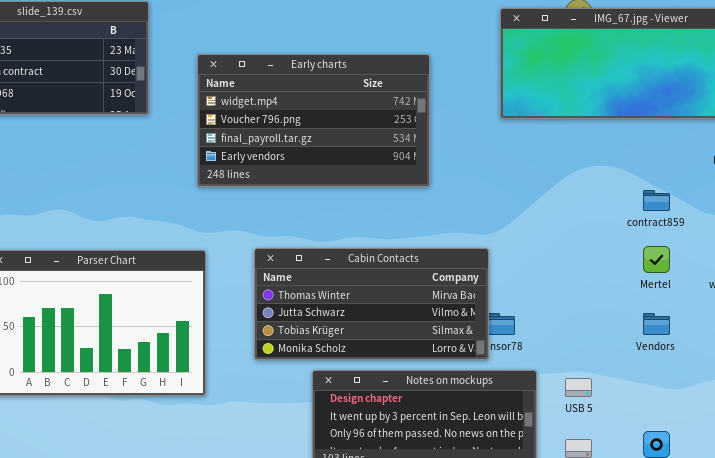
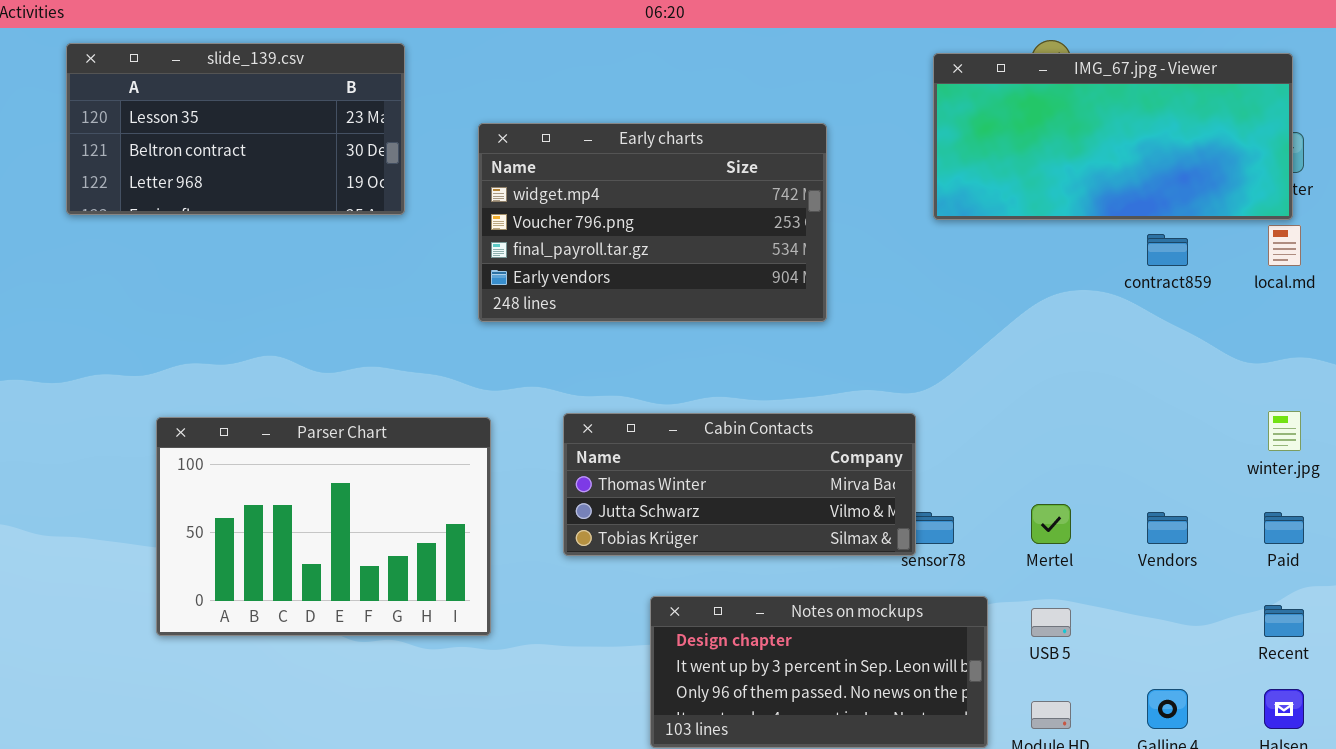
contract859: [643,190,670,211] -> [1147,234,1188,266], moved
Mertel: [643,246,670,273] -> [1031,504,1071,544], moved
Cabin Contacts: [254,248,489,360] -> [563,413,916,556], resized

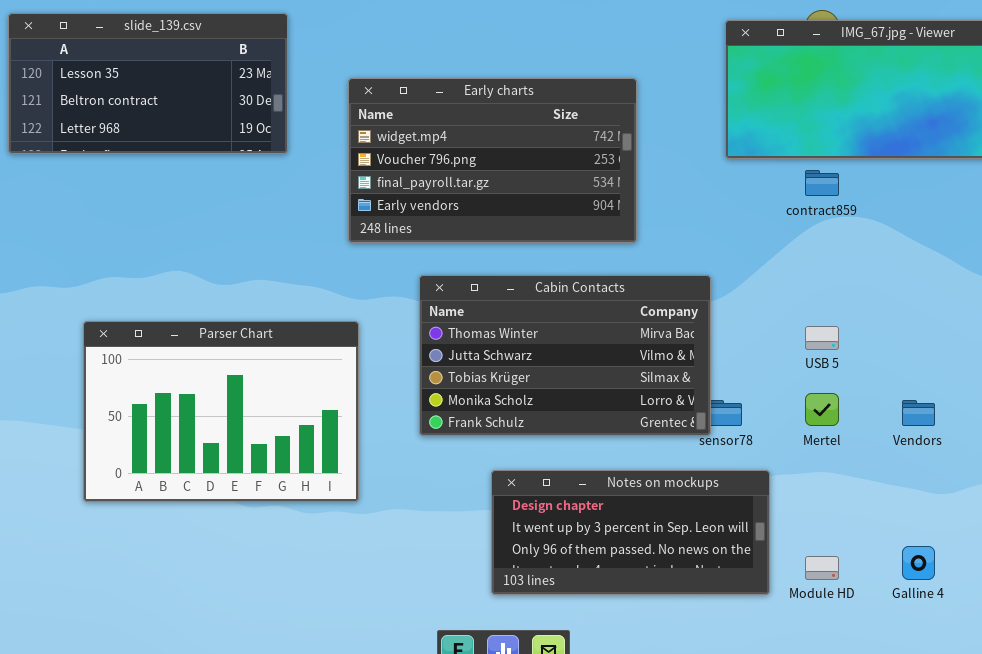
contract859: [1147,234,1188,266] -> [805,170,839,196], moved
Cabin Contacts: [563,413,916,556] -> [419,275,711,436], resized
USB 5: [1031,608,1071,637] -> [805,326,839,350], moved

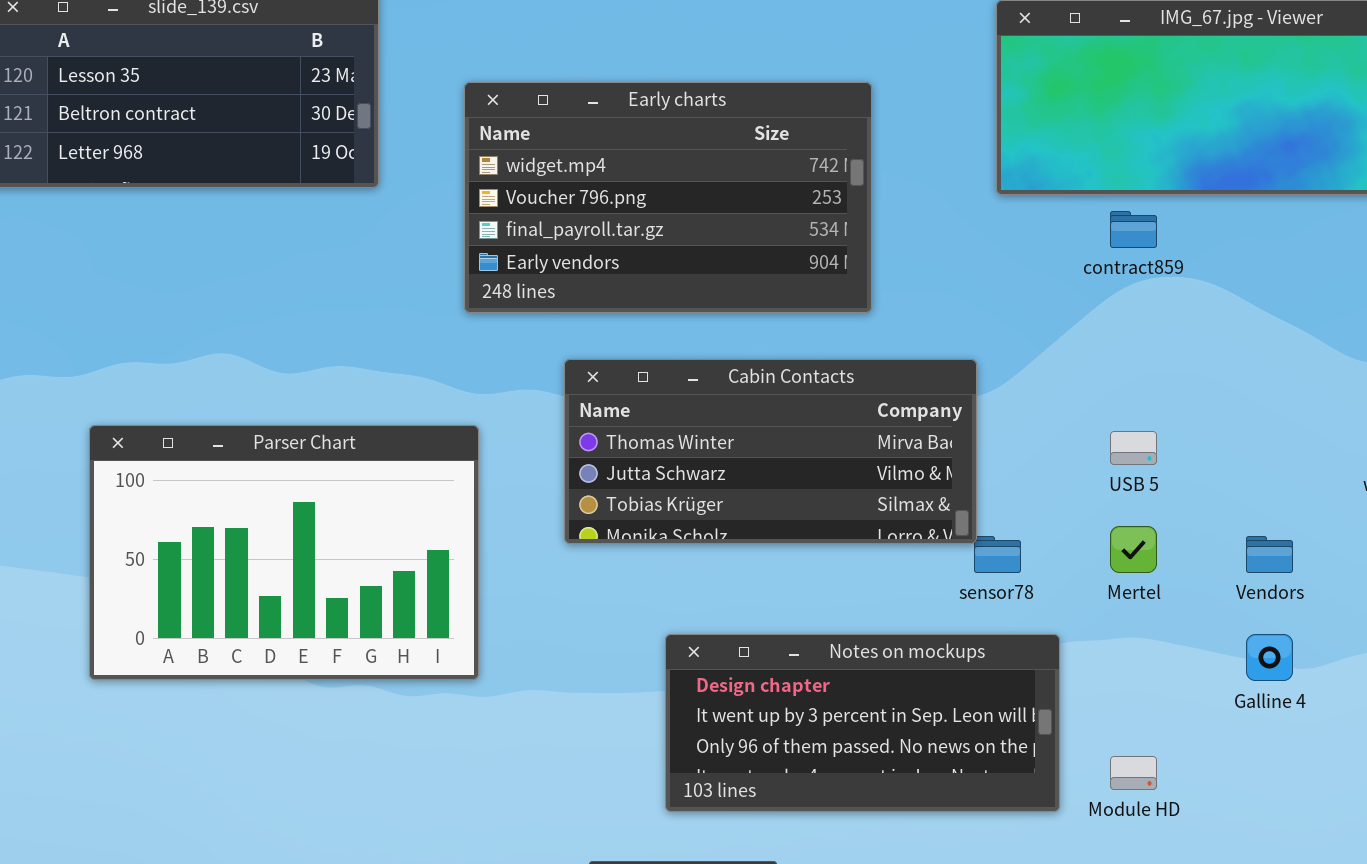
Cabin Contacts: [419,275,711,436] -> [564,359,977,544], resized
Galline 4: [902,546,935,580] -> [1246,634,1293,681], moved

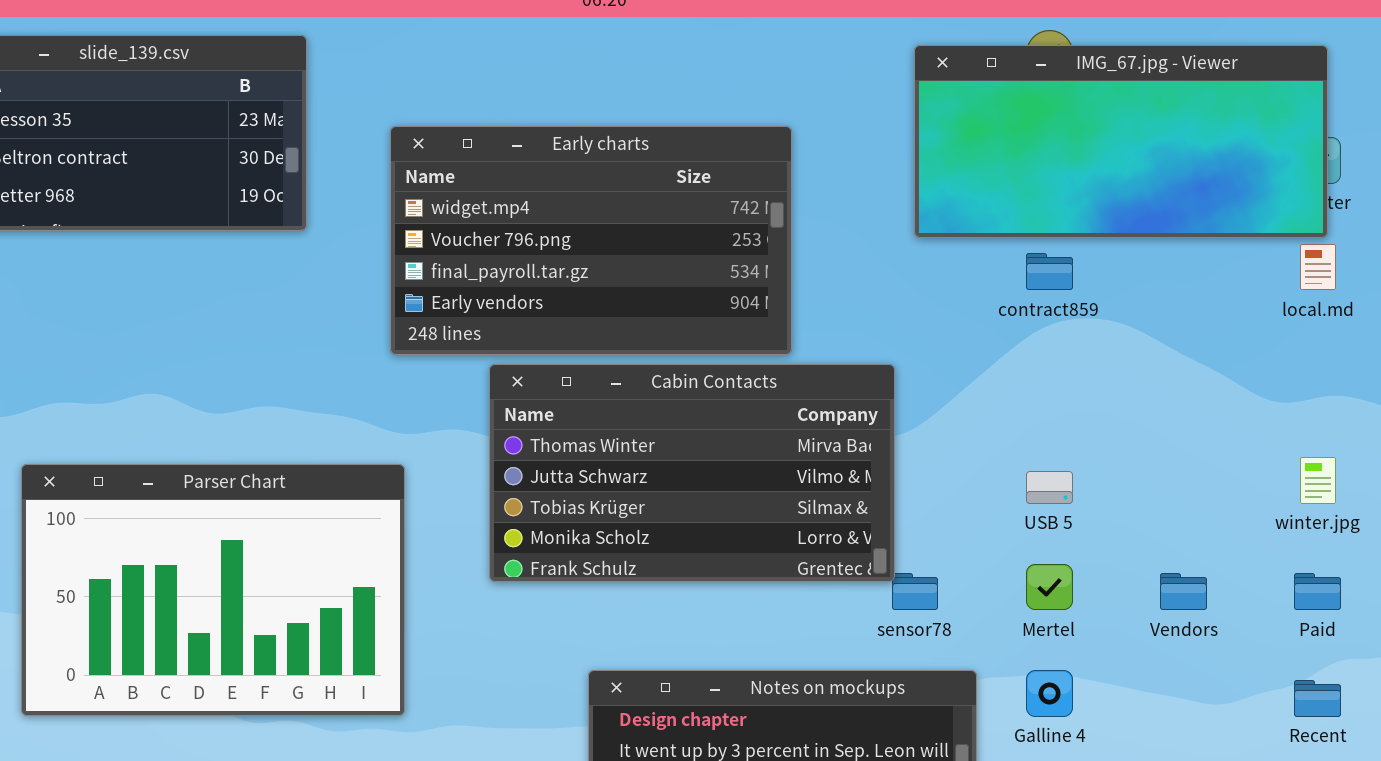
Cabin Contacts: [564,359,977,544] -> [489,364,895,582], resized
Galline 4: [1246,634,1293,681] -> [1026,670,1073,717], moved

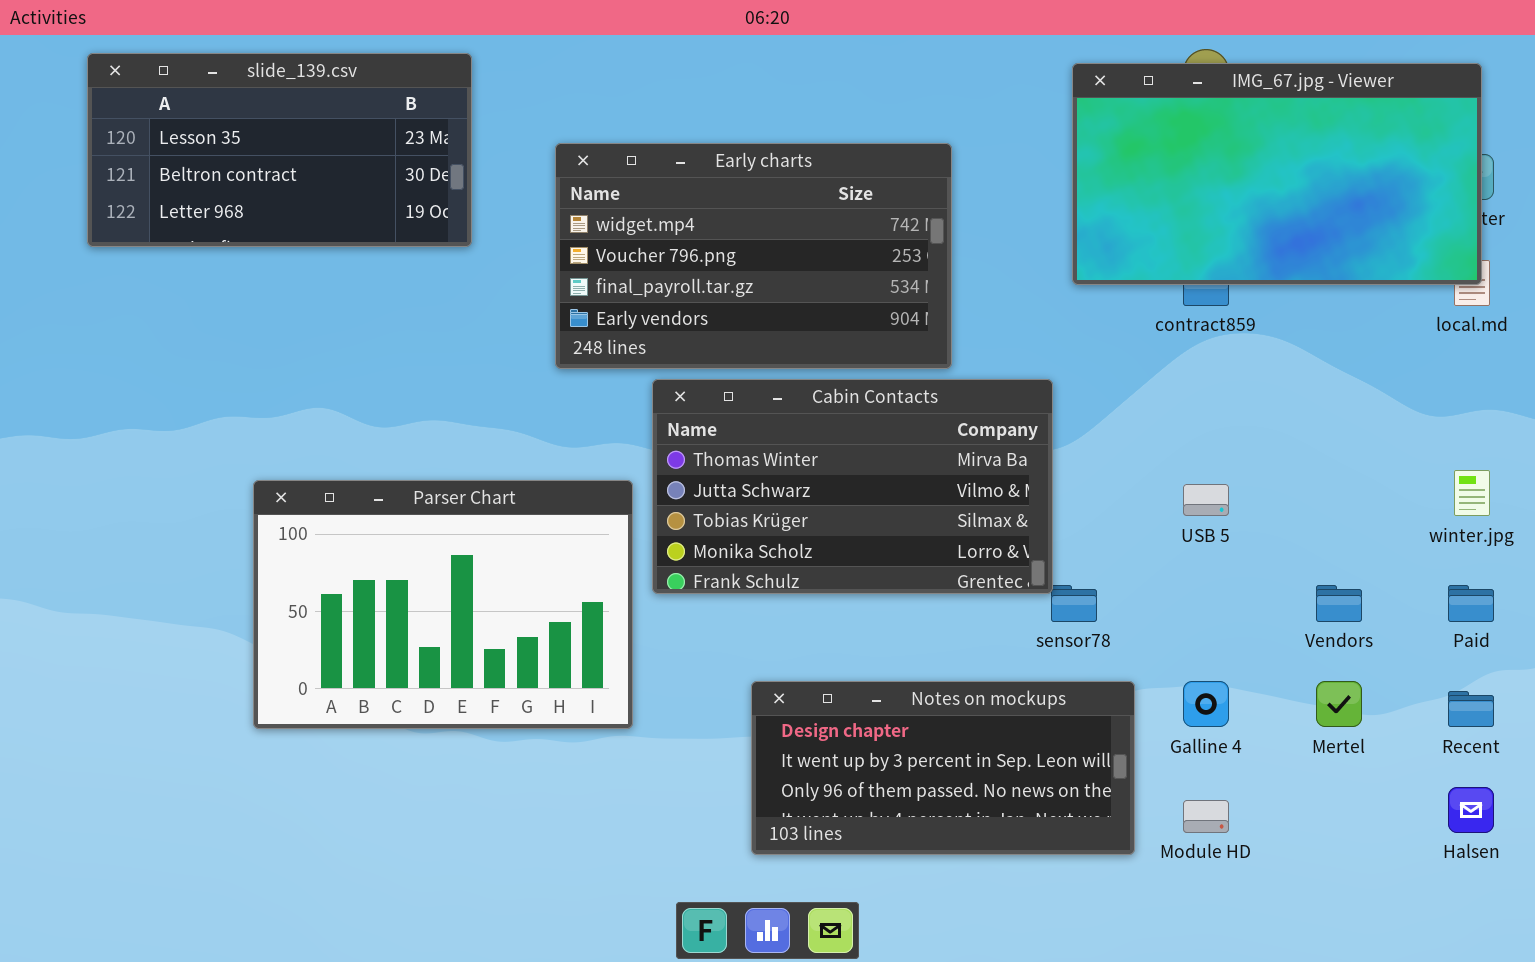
IMG_67.jpg - Viewer: [914,45,1328,238] -> [1072,63,1482,285], resized
Parser Chart: [21,464,405,716] -> [253,480,633,729], moved
Mertel: [1026,564,1073,610] -> [1316,681,1362,727], moved

